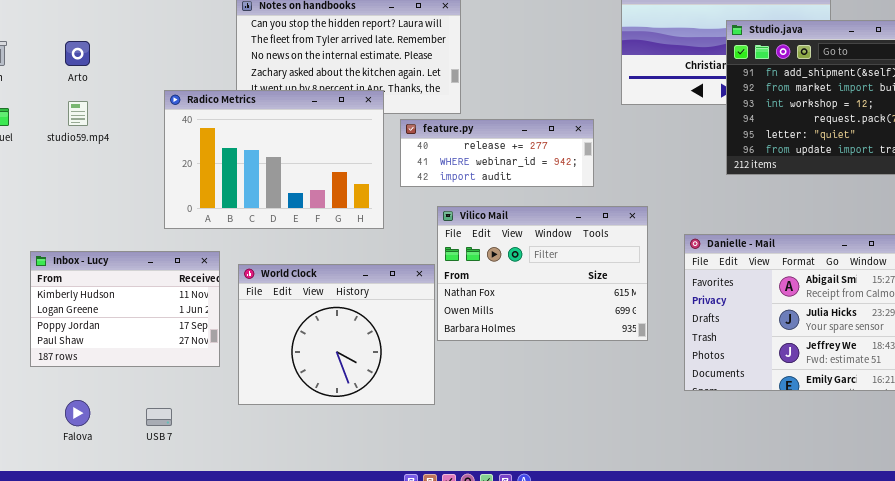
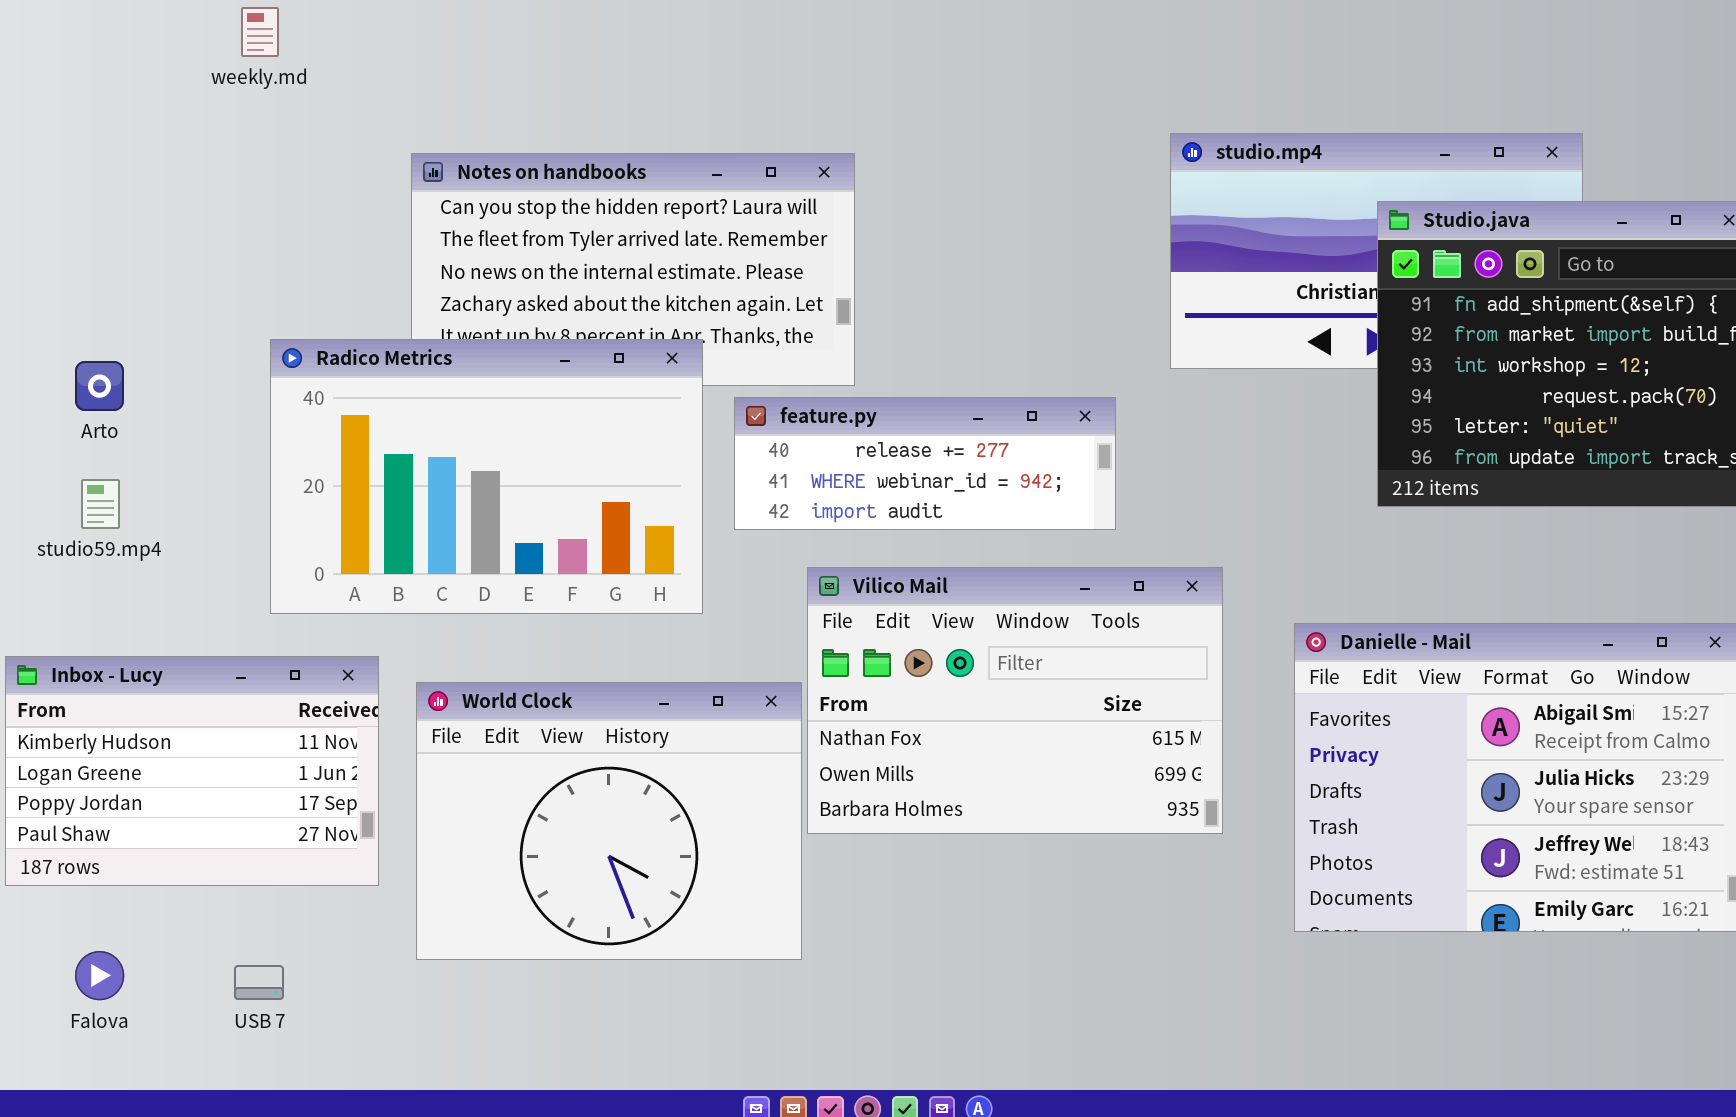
Arto: [65,41,90,66] -> [75,361,124,411], moved
studio59.mp4: [68,101,88,126] -> [81,479,120,529], moved

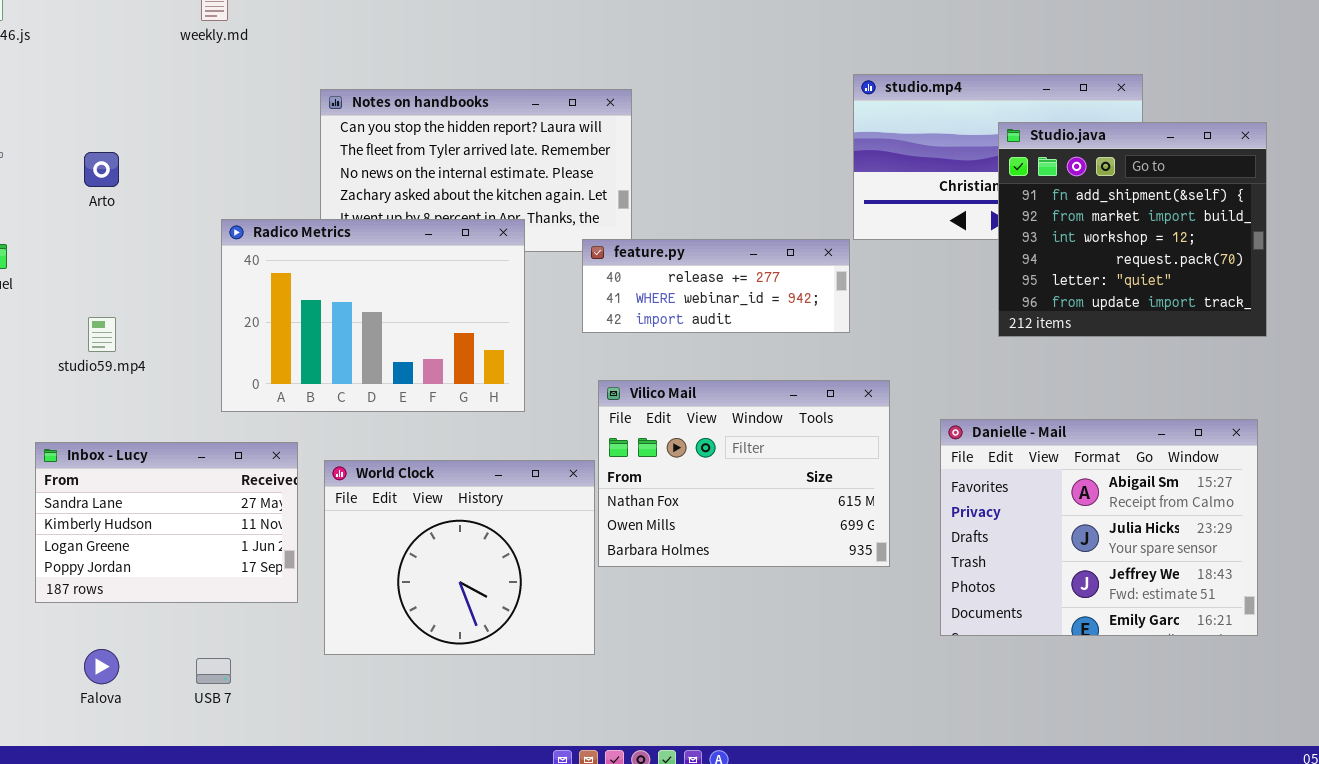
Arto: [75,361,124,411] -> [84,152,119,187], moved
feature.py: [734,397,1116,530] -> [582,239,850,333], moved
Inbox - Lucy: [5,656,379,886] -> [35,442,298,603], scrolled up 1 row

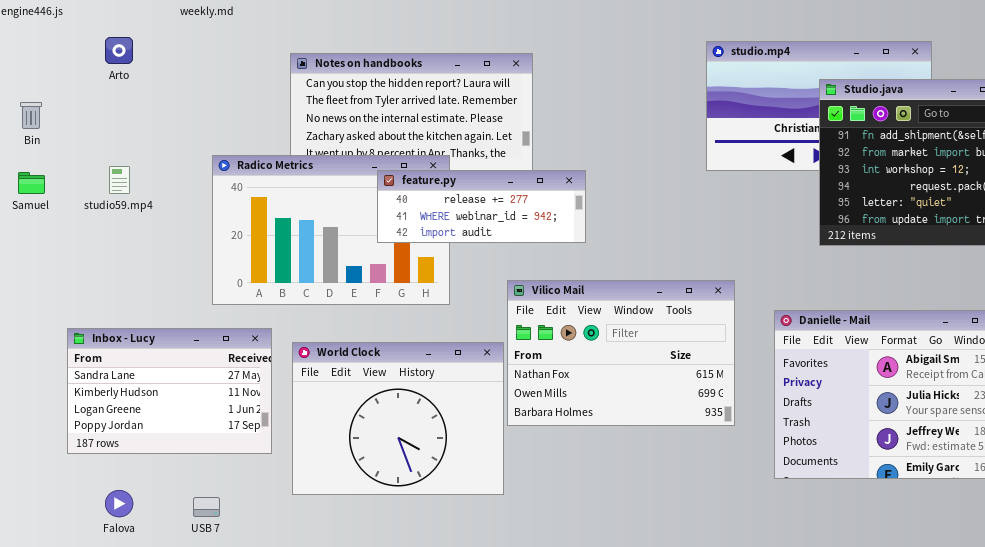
Arto: [84,152,119,187] -> [105,37,133,64], moved
feature.py: [582,239,850,333] -> [377,170,586,243], moved
studio59.mp4: [88,317,116,352] -> [109,166,130,194], moved

